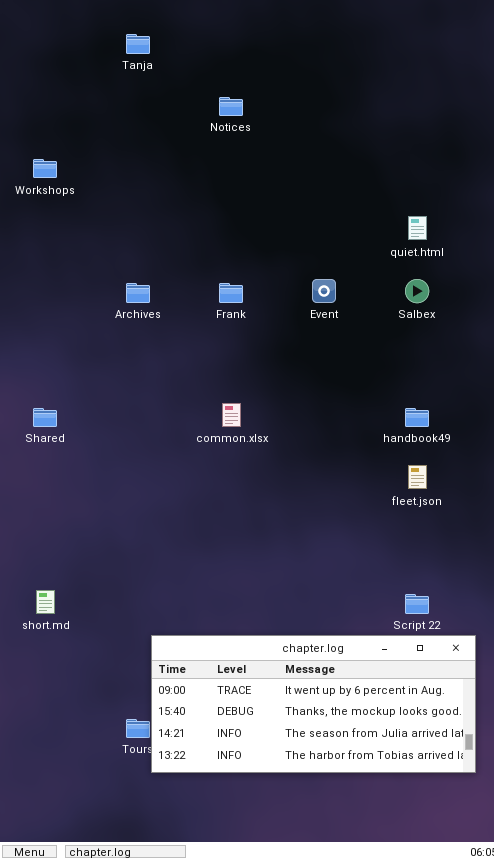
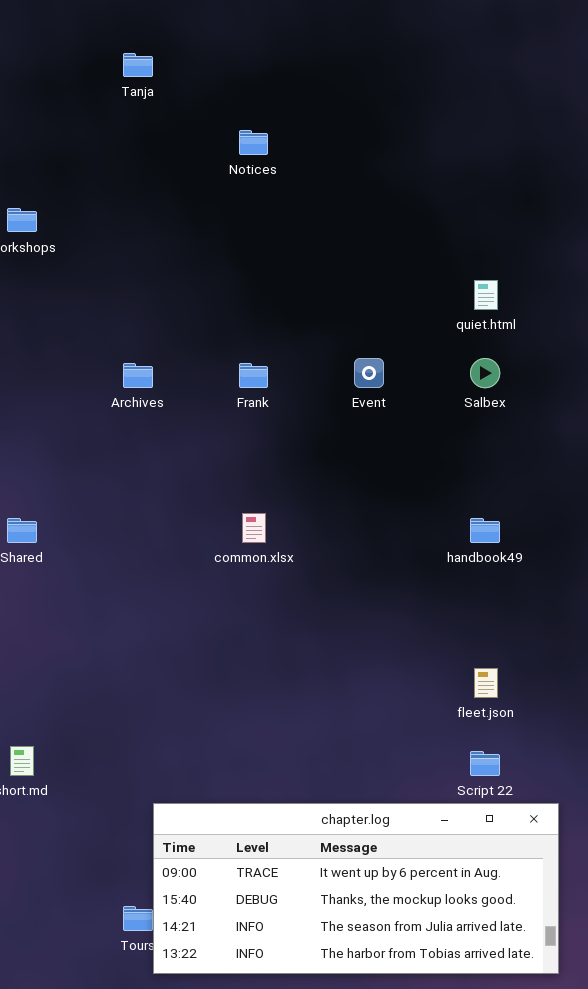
fleet.json: [408,465,427,489] -> [474,668,498,698], moved

